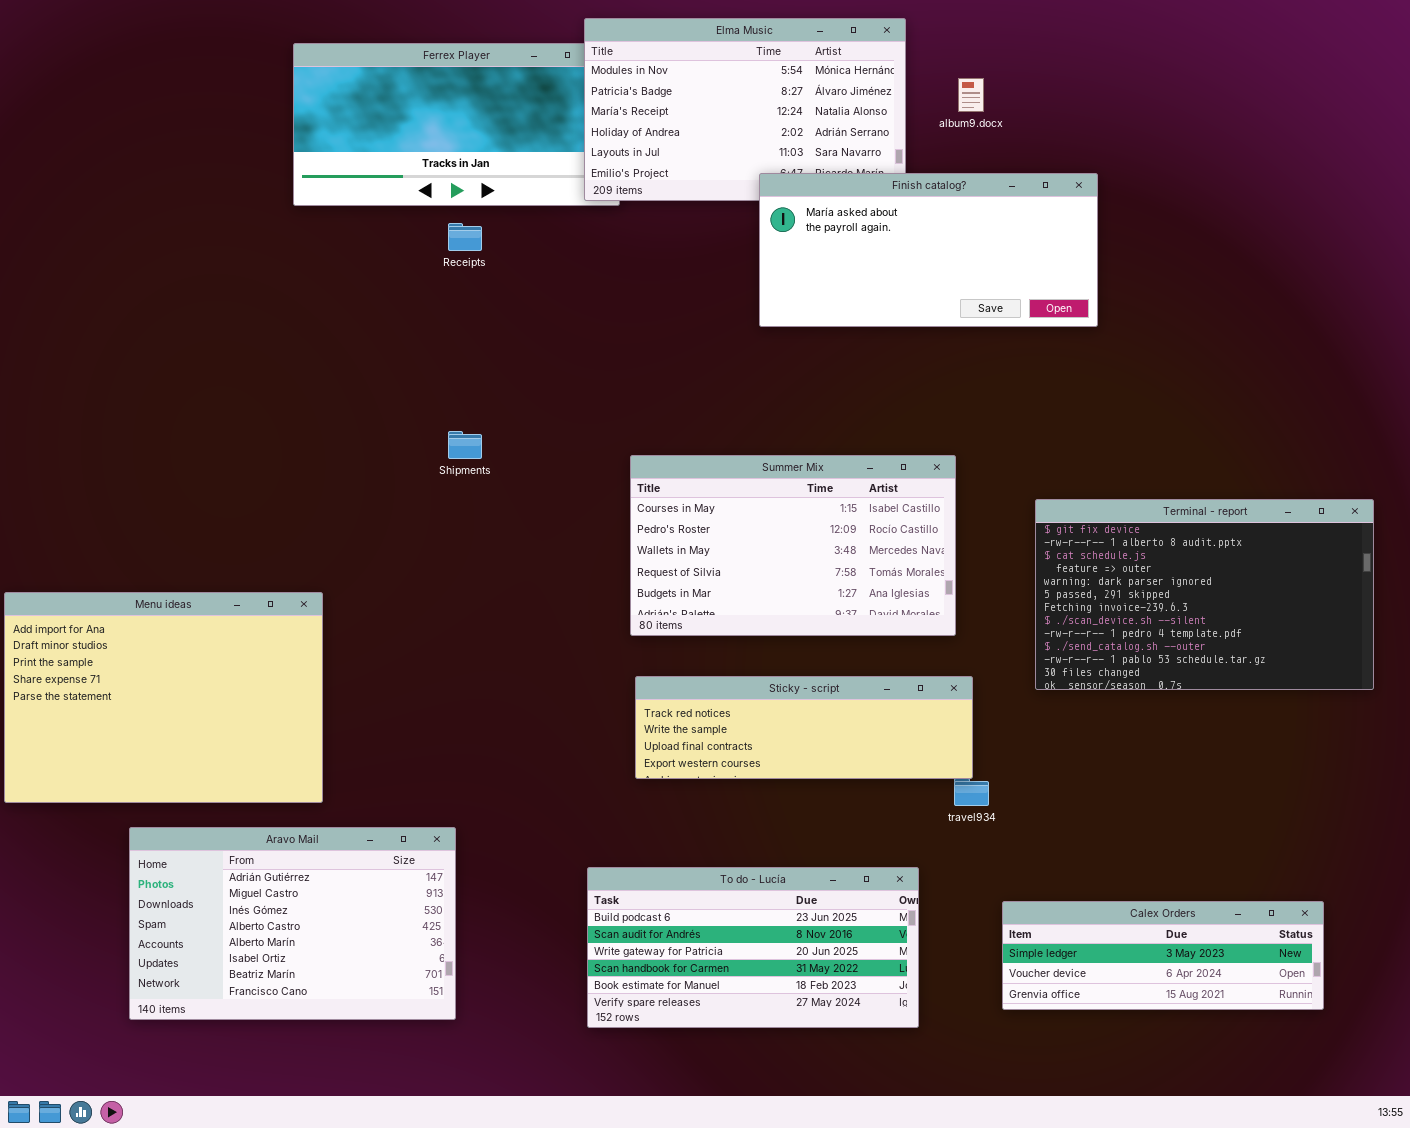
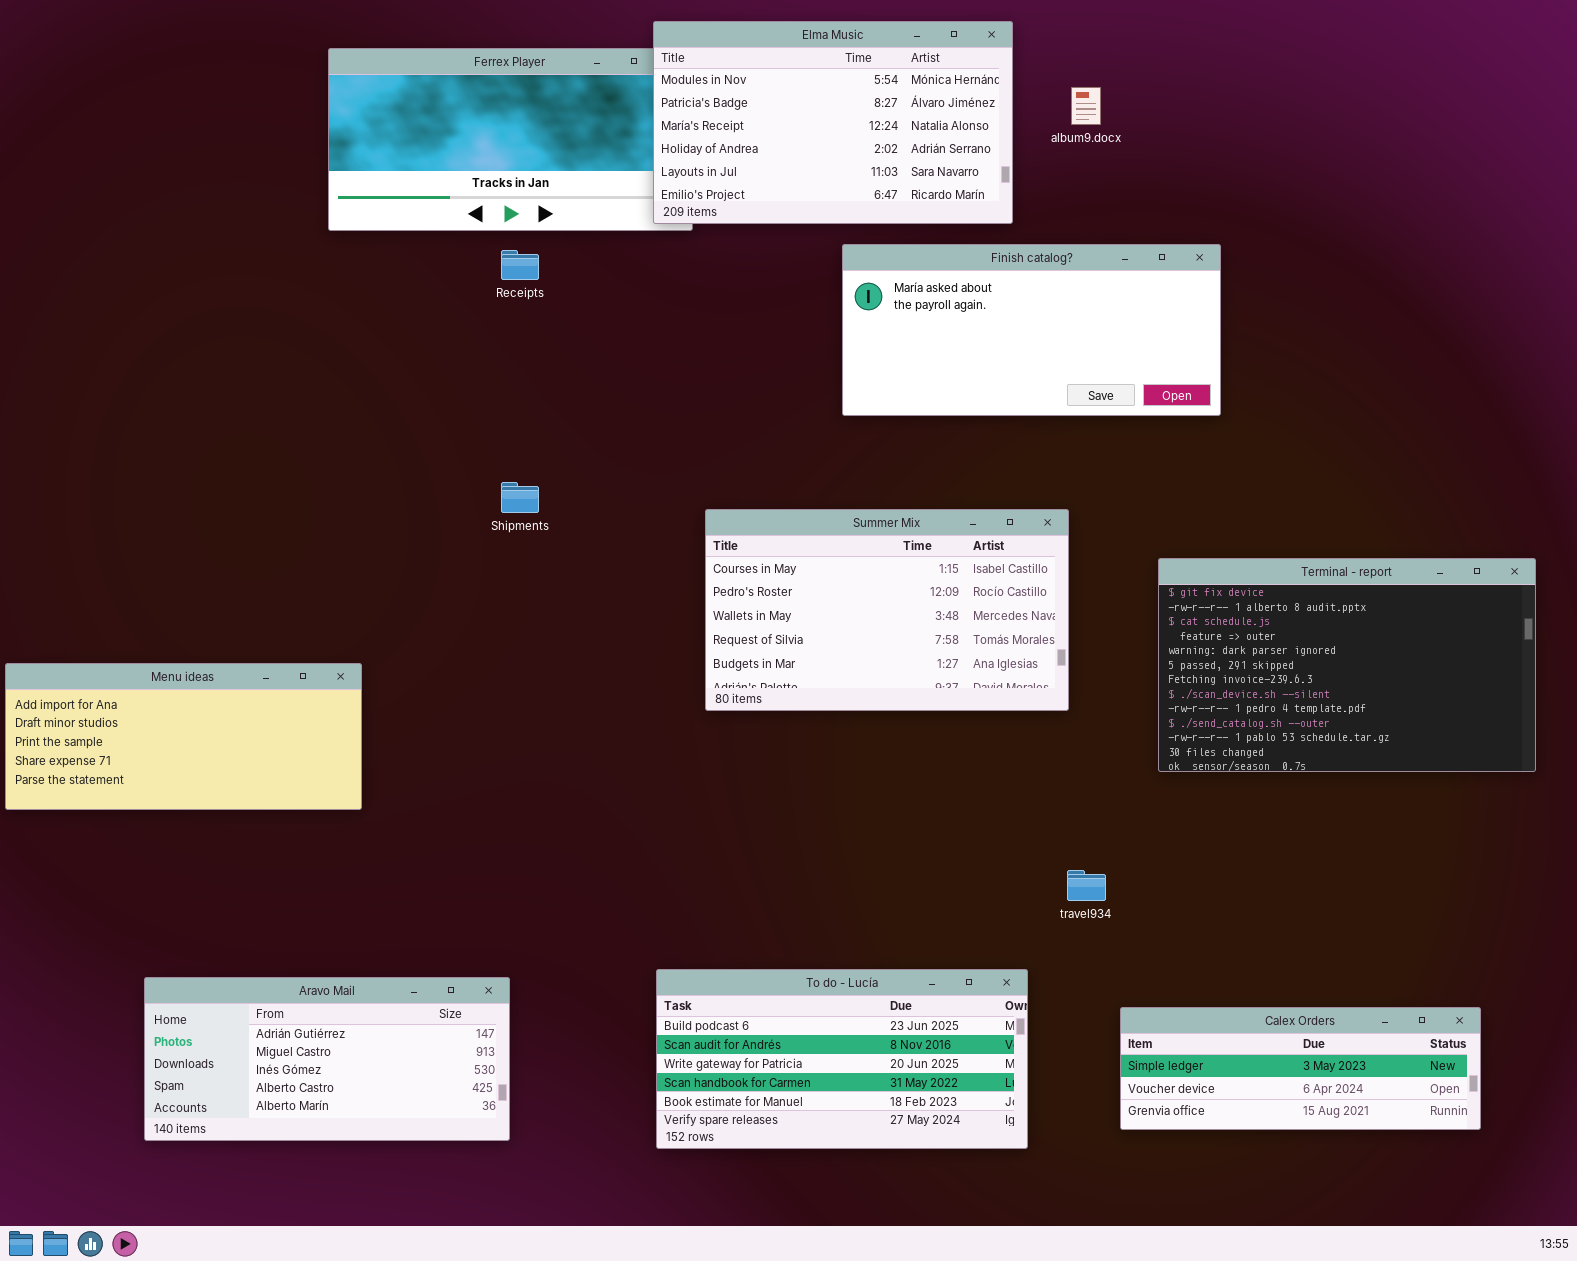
Finish catalog?: [759,173,1098,327] -> [842,244,1221,416], moved
Menu ideas: [4,592,323,803] -> [5,663,362,810], resized
Sticky - script: [635,676,973,779] -> none, closed
Aravo Mail: [129,827,456,1020] -> [144,977,510,1141], resized

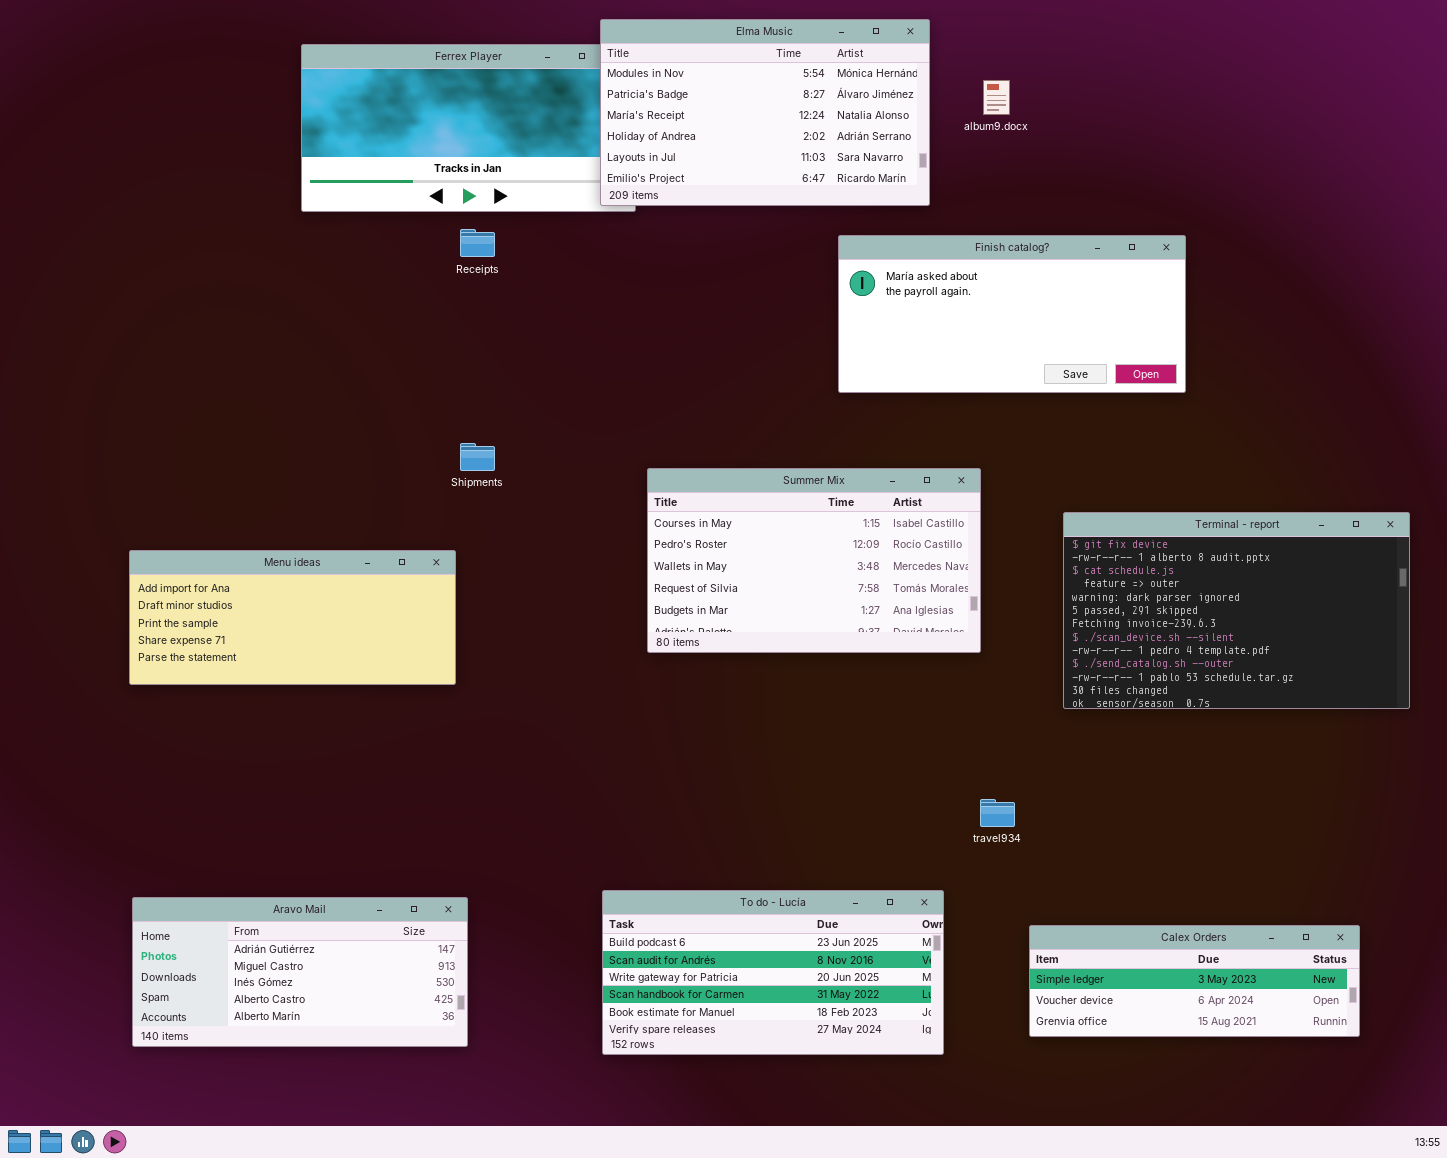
Finish catalog?: [842,244,1221,416] -> [838,235,1186,393], moved
Menu ideas: [5,663,362,810] -> [129,550,456,685], moved

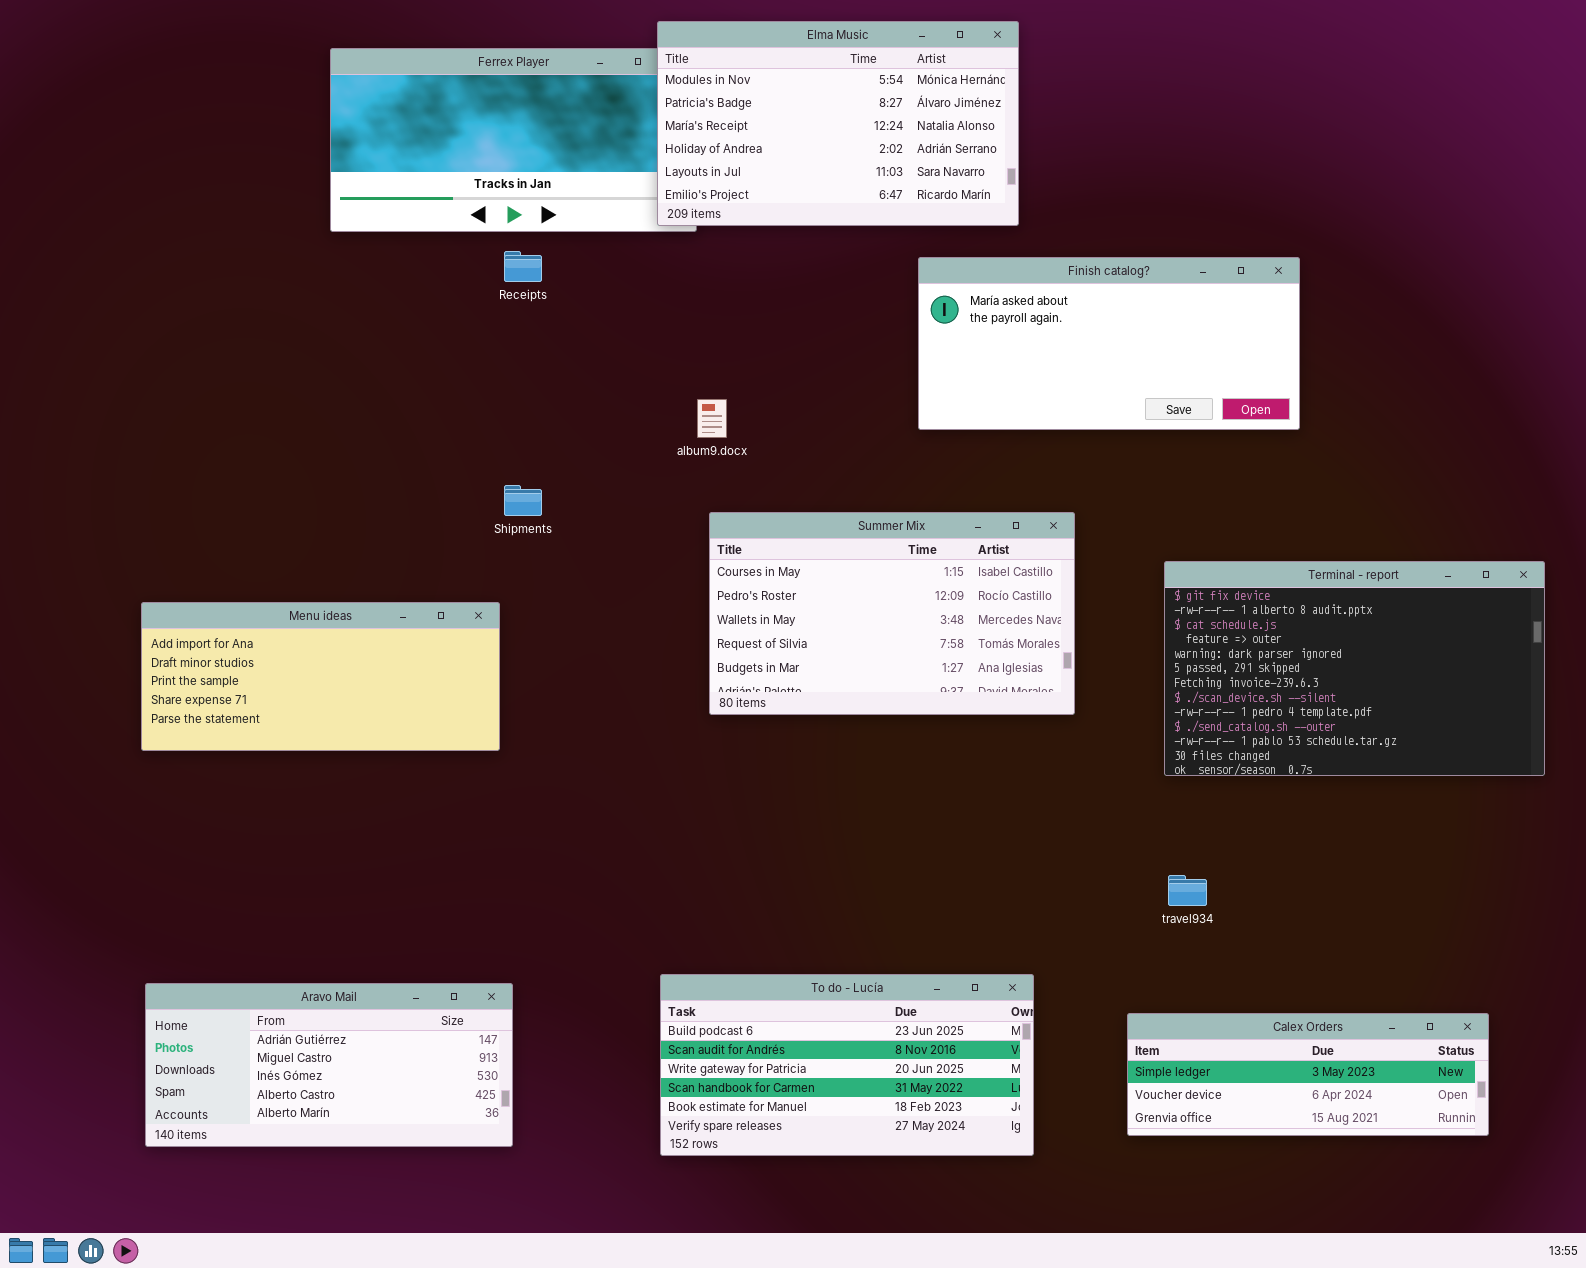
album9.docx: [983,80,1010,115] -> [697,399,727,438], moved
travel934: [980,799,1015,827] -> [1168,875,1207,906], moved

